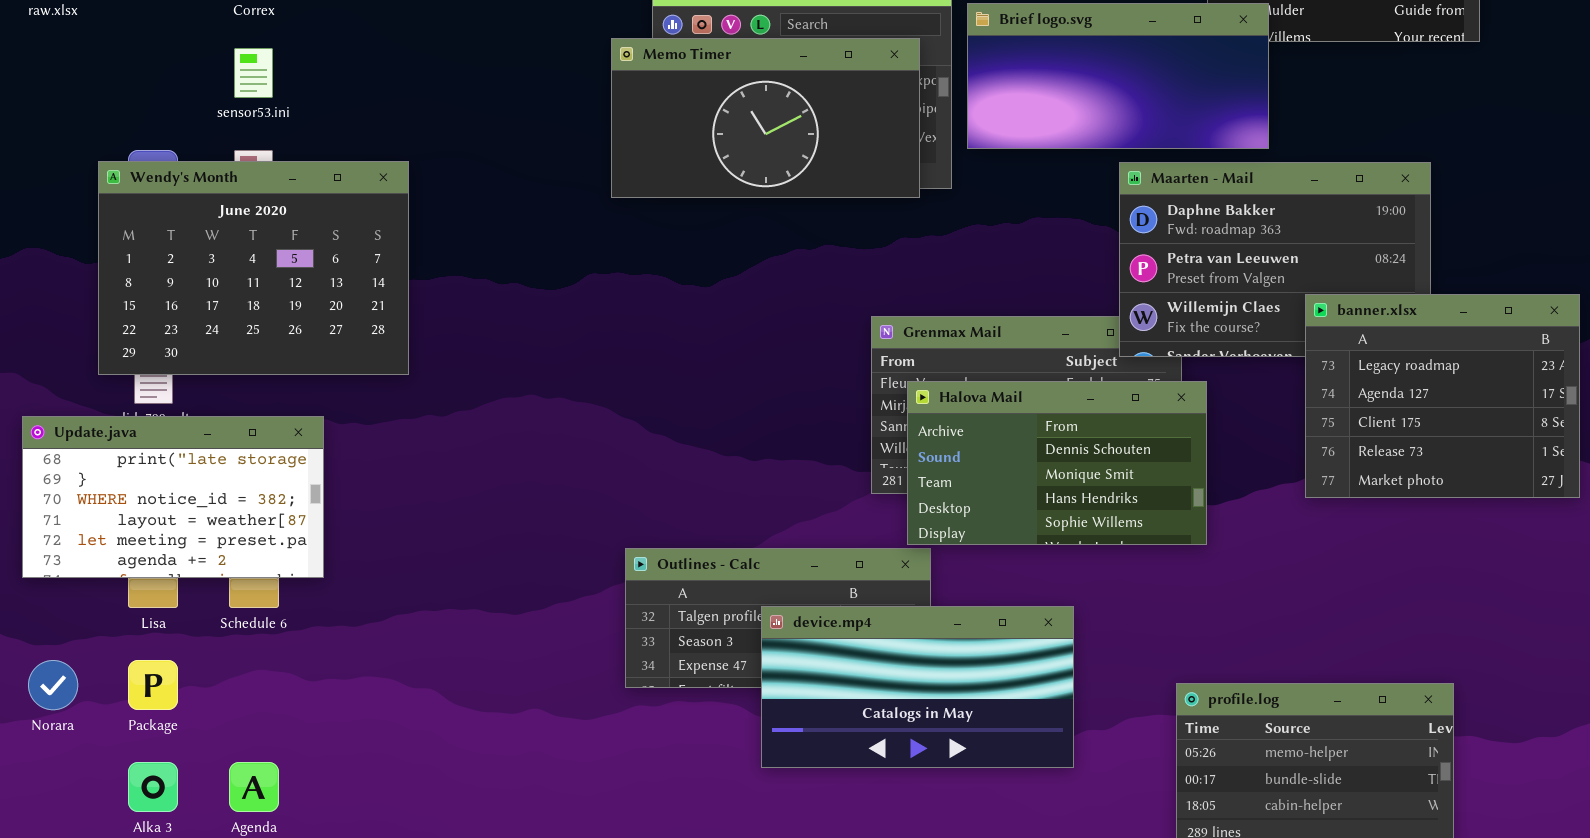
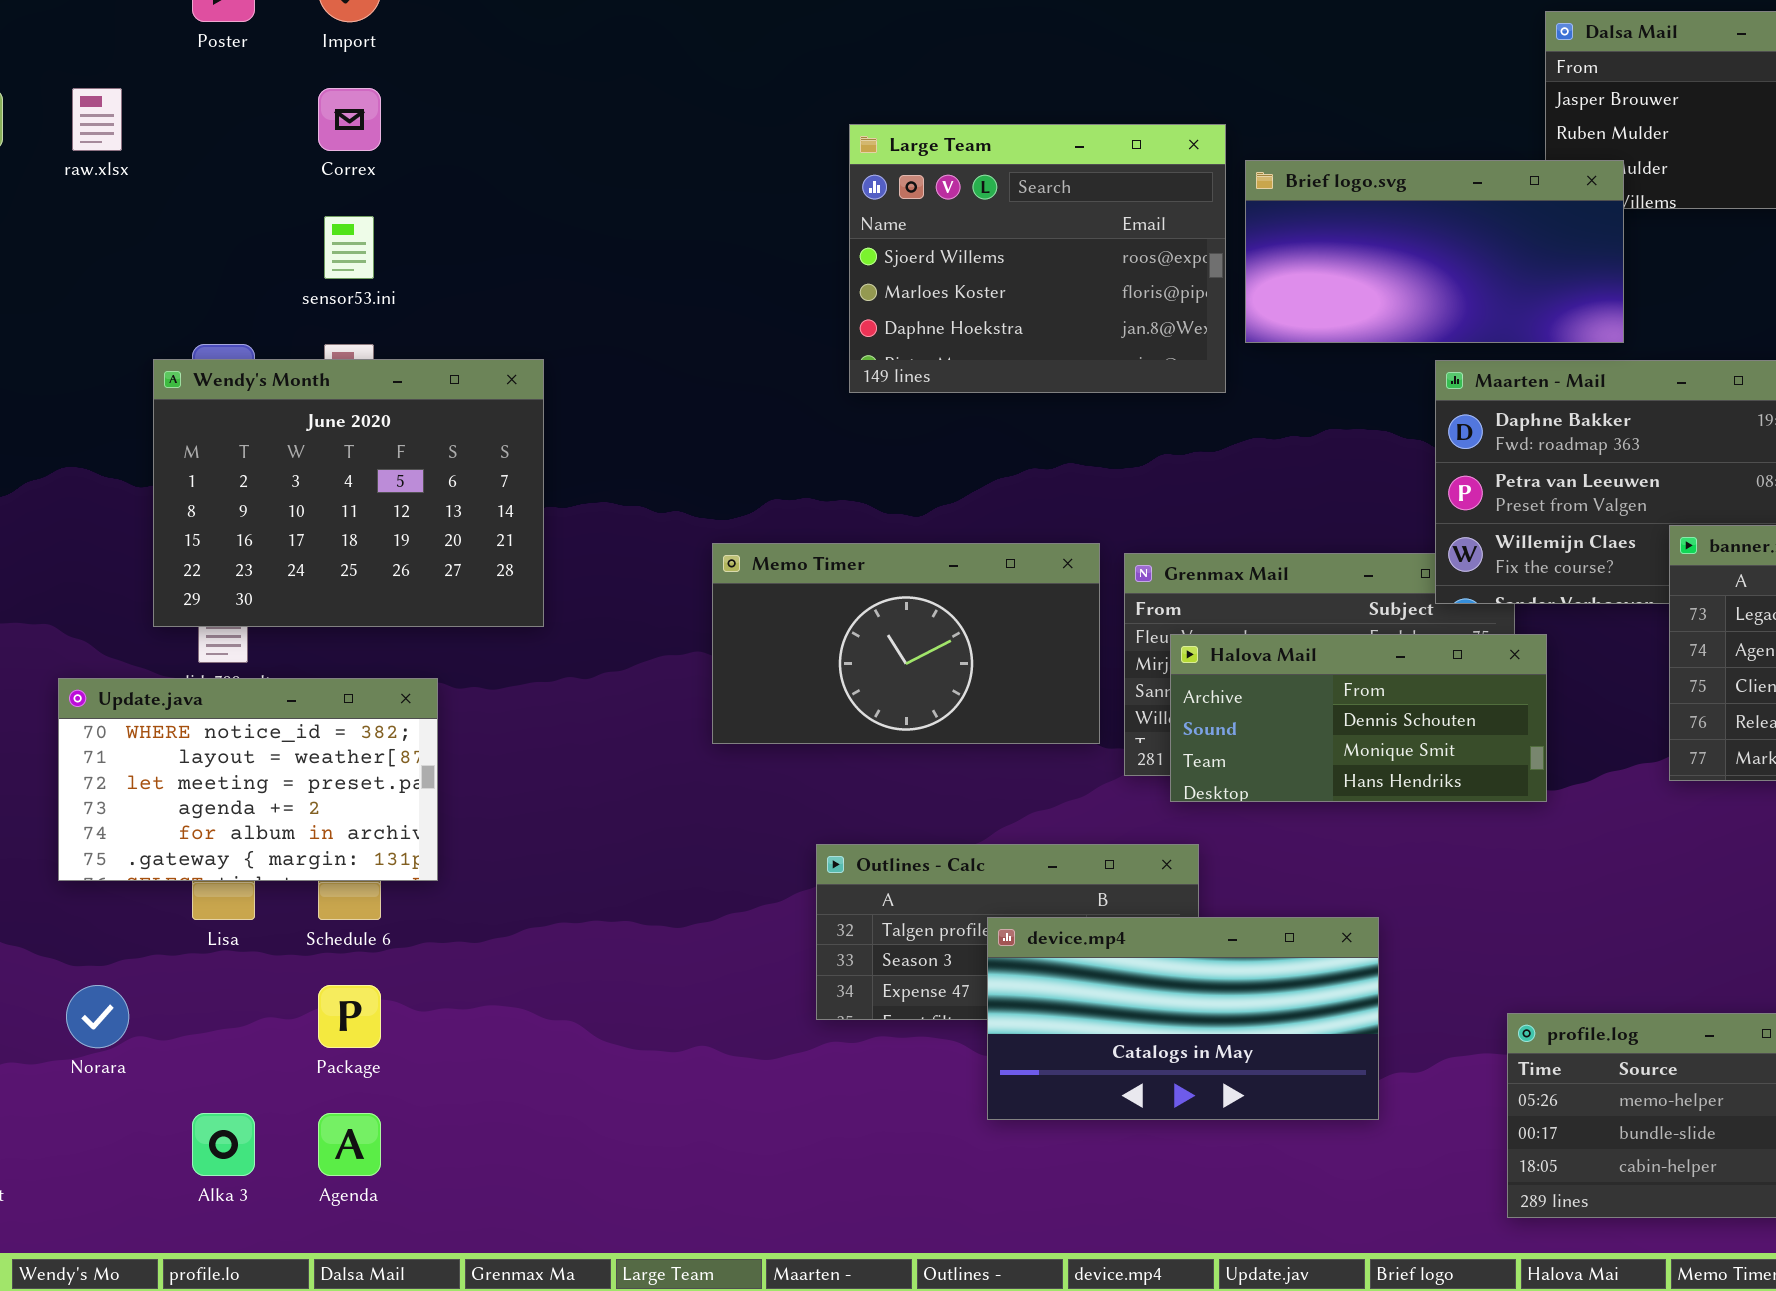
Memo Timer: [611,38,920,198] -> [712,543,1100,744], moved
Halova Mail: [907,381,1207,545] -> [1170,634,1547,802], resized
Update.java: [22,416,324,578] -> [58,678,438,881], scrolled down 2 rows
Package: [128,660,178,710] -> [318,985,381,1048], moved

